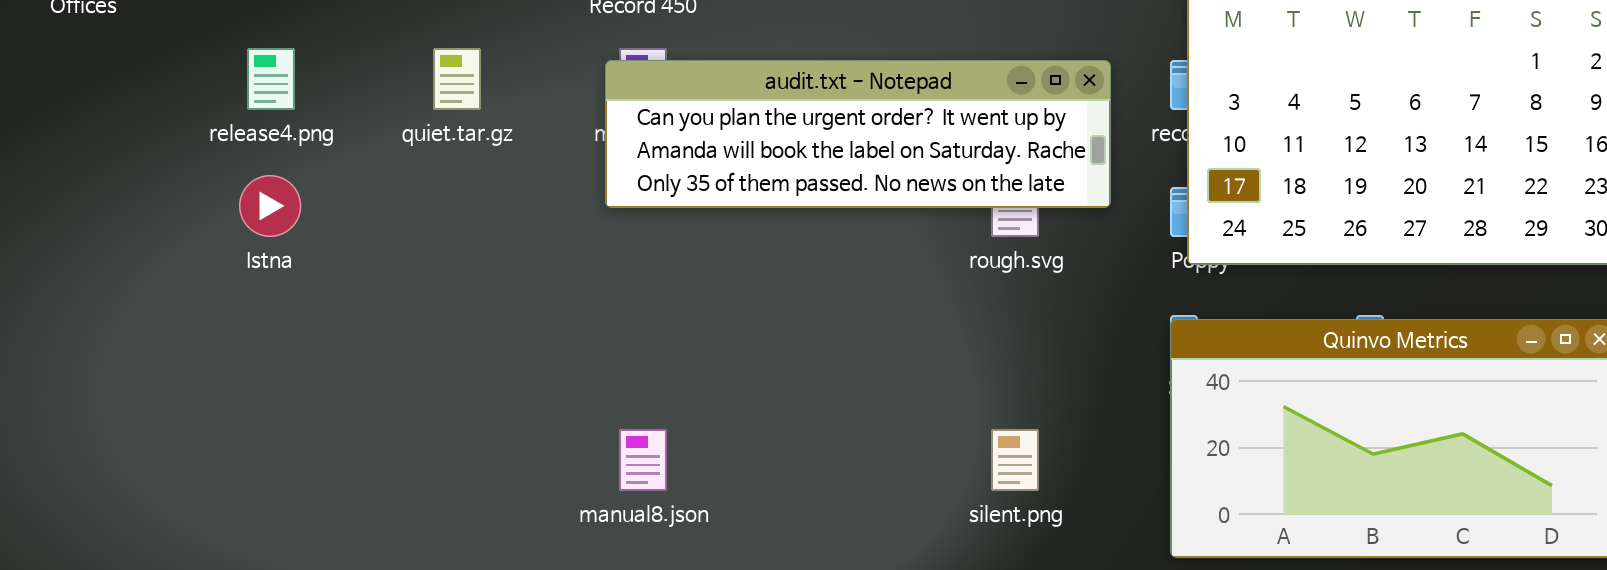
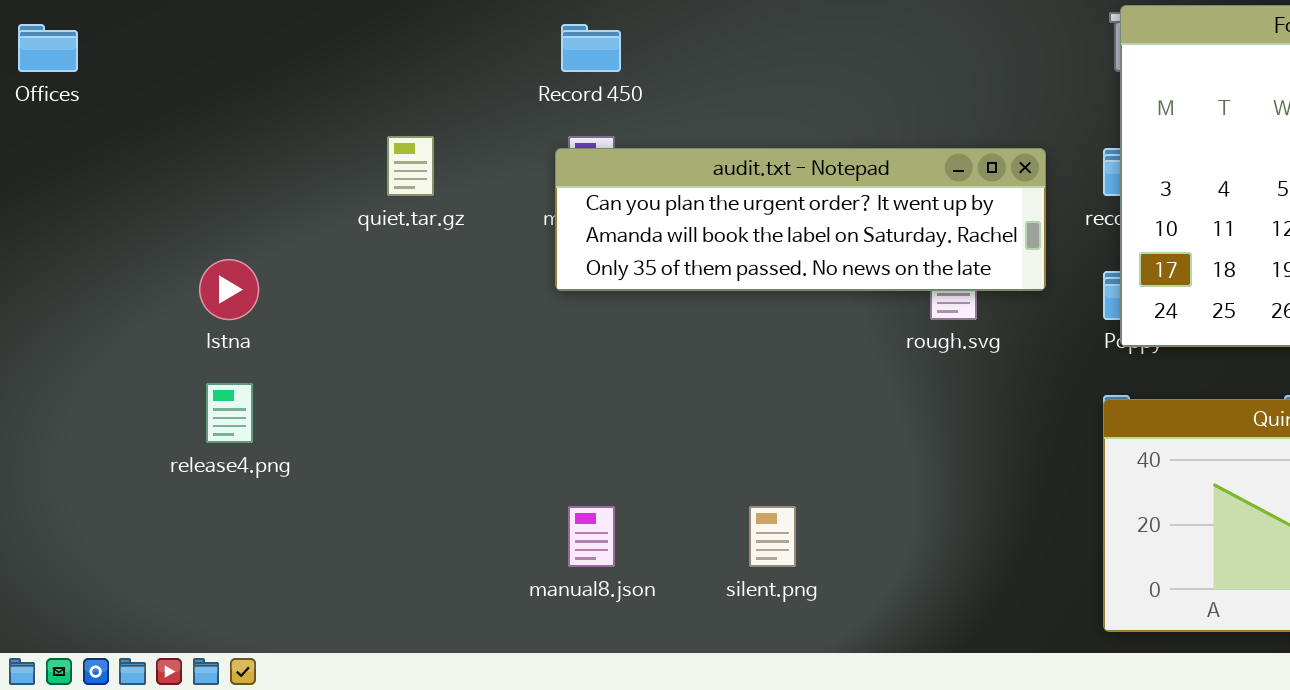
release4.png: [247,48,295,110] -> [206,383,253,443], moved
silent.png: [991,429,1039,491] -> [749,506,796,567], moved

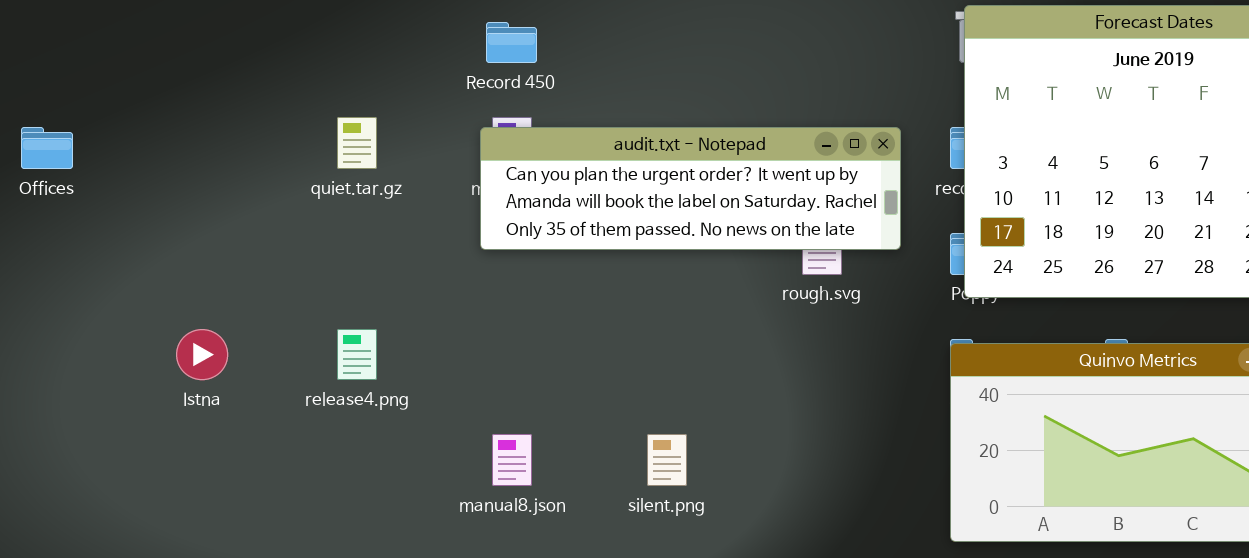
Offices: [18,24,78,72] -> [21,127,73,169], moved
Istna: [199,259,259,320] -> [176,329,228,380], moved
release4.png: [206,383,253,443] -> [337,329,377,380], moved

